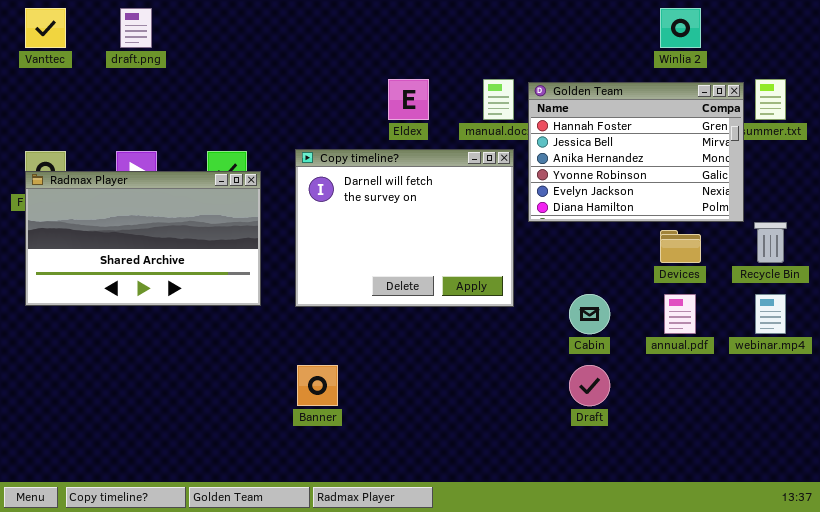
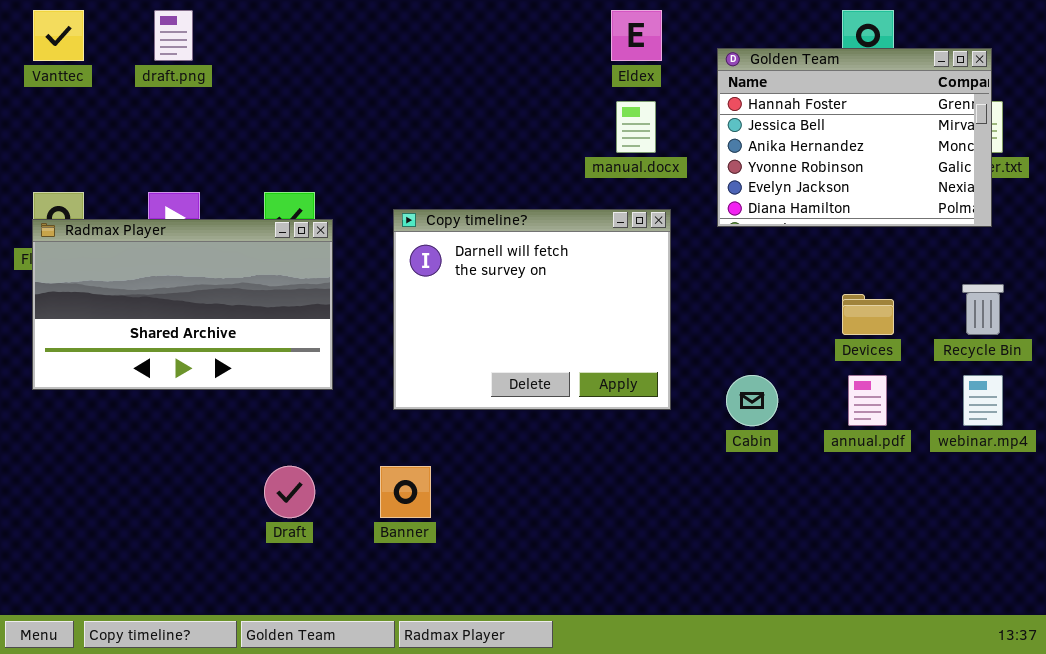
Eldex: [388,79,429,120] -> [611,10,662,61], moved
Golden Team: [528,82,744,222] -> [717,48,992,227], moved
Copy timeline?: [295,149,514,307] -> [393,209,671,410], moved
Draft: [569,365,610,406] -> [264,466,315,518], moved

